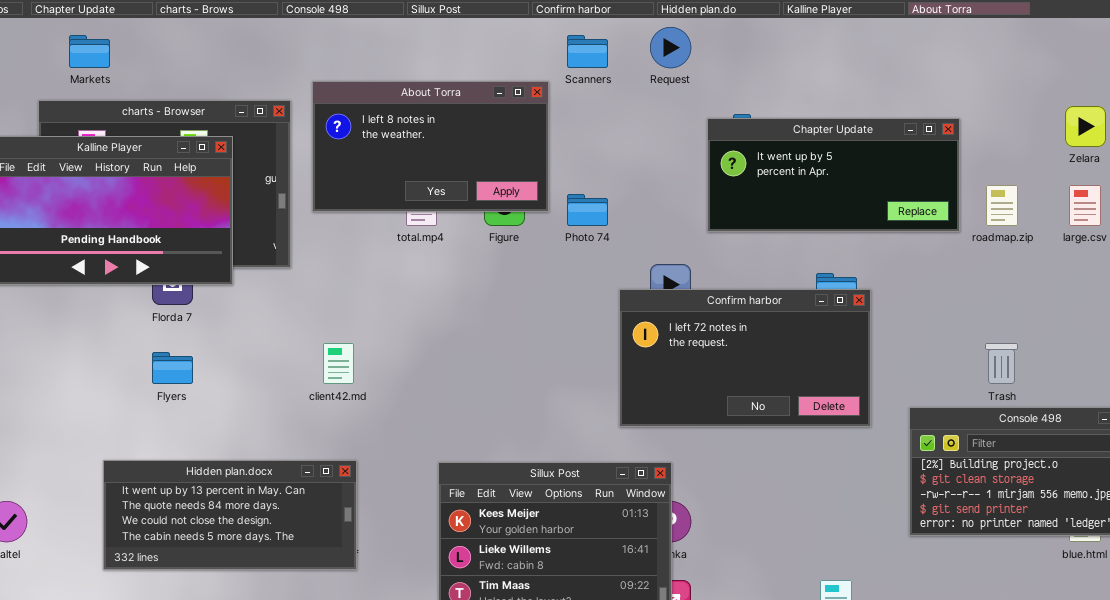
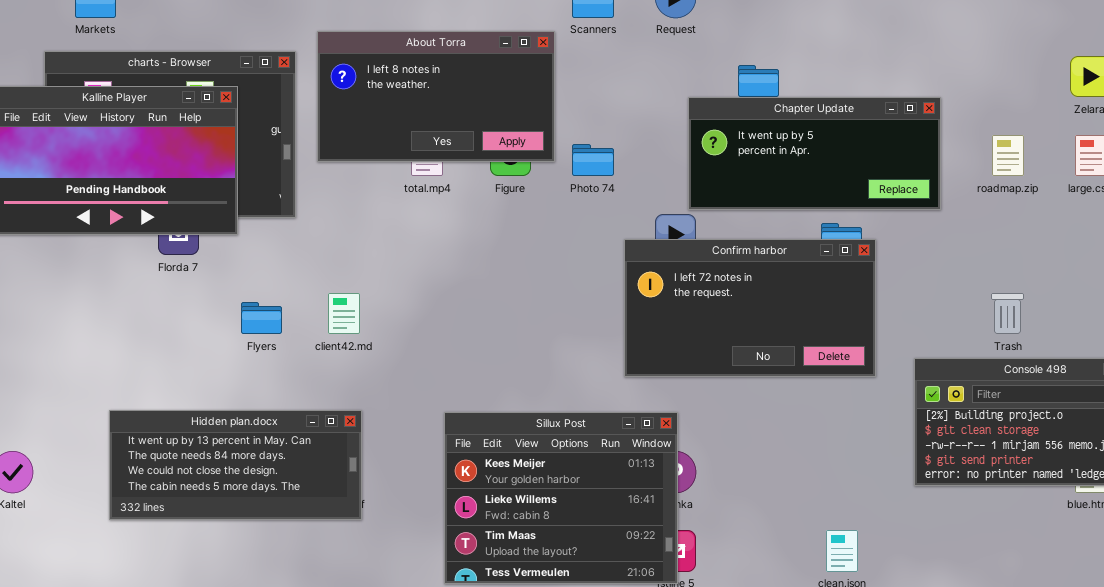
Chapter Update: [707,118,960,232] -> [688,97,941,210], moved
Flyers: [152,352,193,384] -> [241,302,282,334], moved

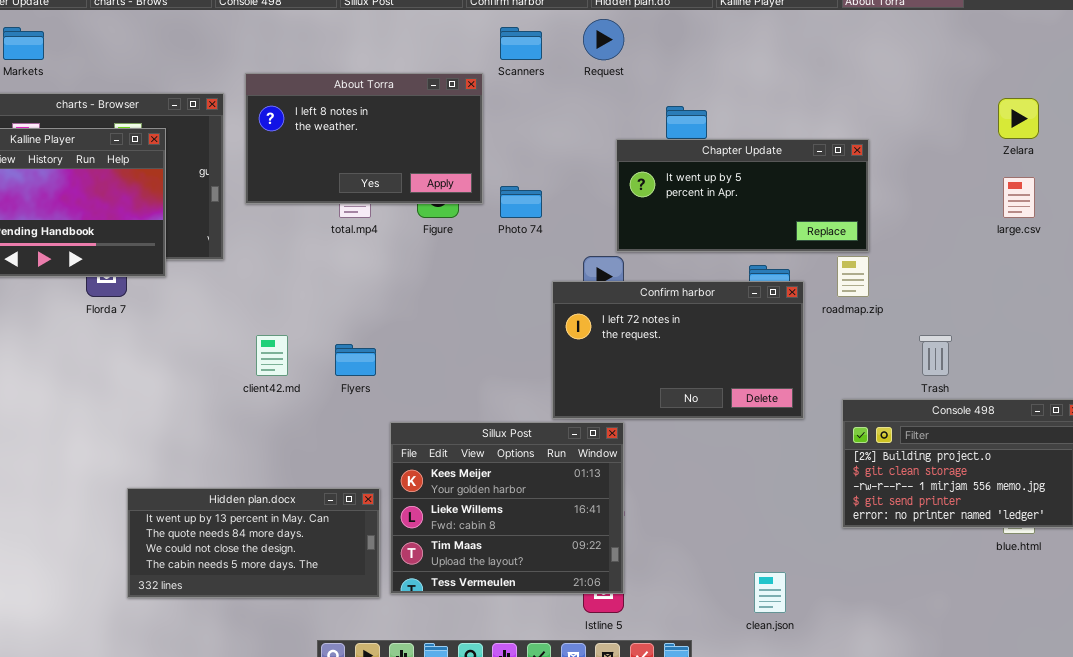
roadmap.zip: [992,135,1024,176] -> [837,256,869,297], moved
Flyers: [241,302,282,334] -> [335,344,376,376], moved
Hidden plan.docx: [109,410,362,520] -> [127,488,380,598], moved
Sillux Post: [444,412,678,584] -> [390,422,624,594], moved

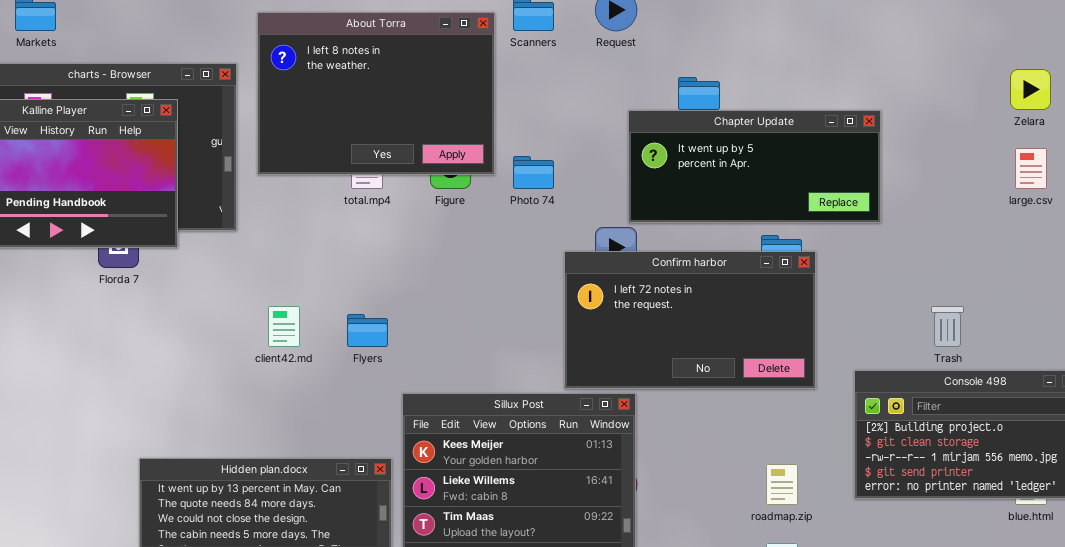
About Torra: [245,73,483,204] -> [257,12,495,175], resized
roadmap.zip: [837,256,869,297] -> [766,464,798,505], moved

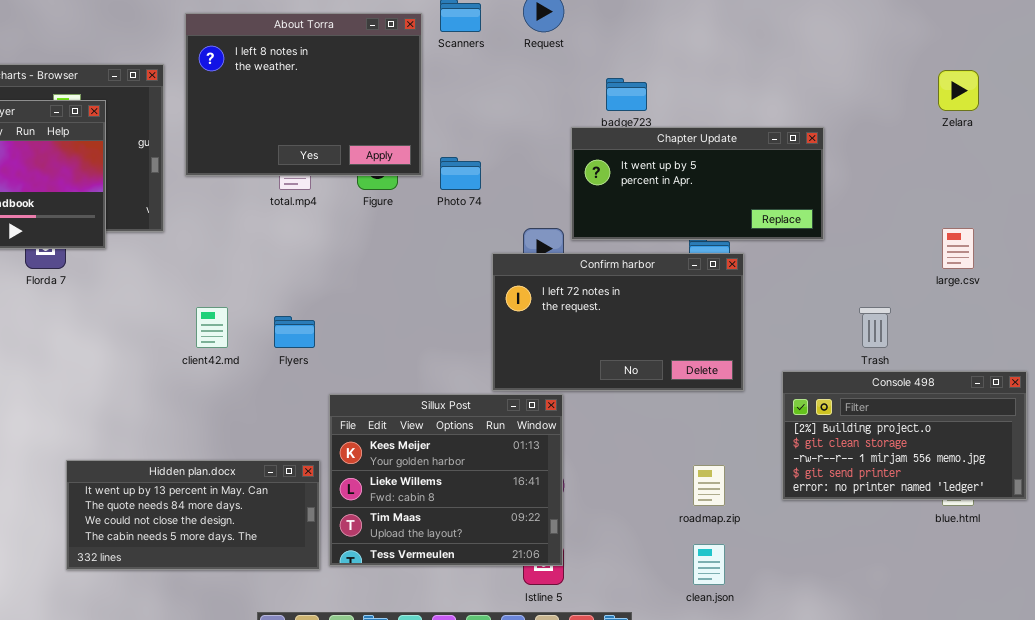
Chapter Update: [628,110,881,223] -> [571,127,824,240], moved
large.csv: [1015,148,1047,189] -> [942,228,974,269], moved

